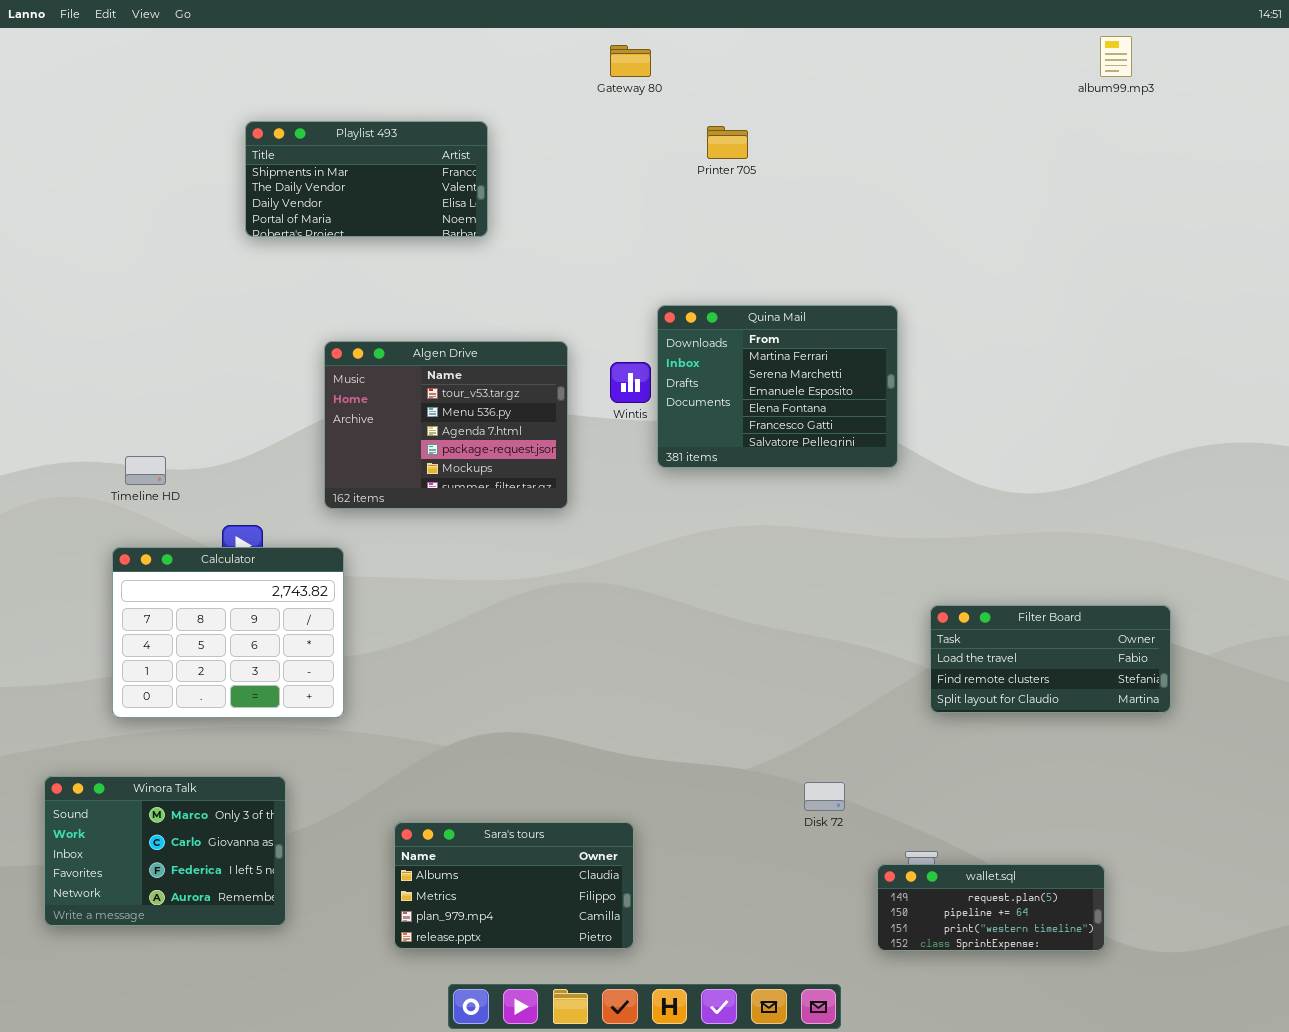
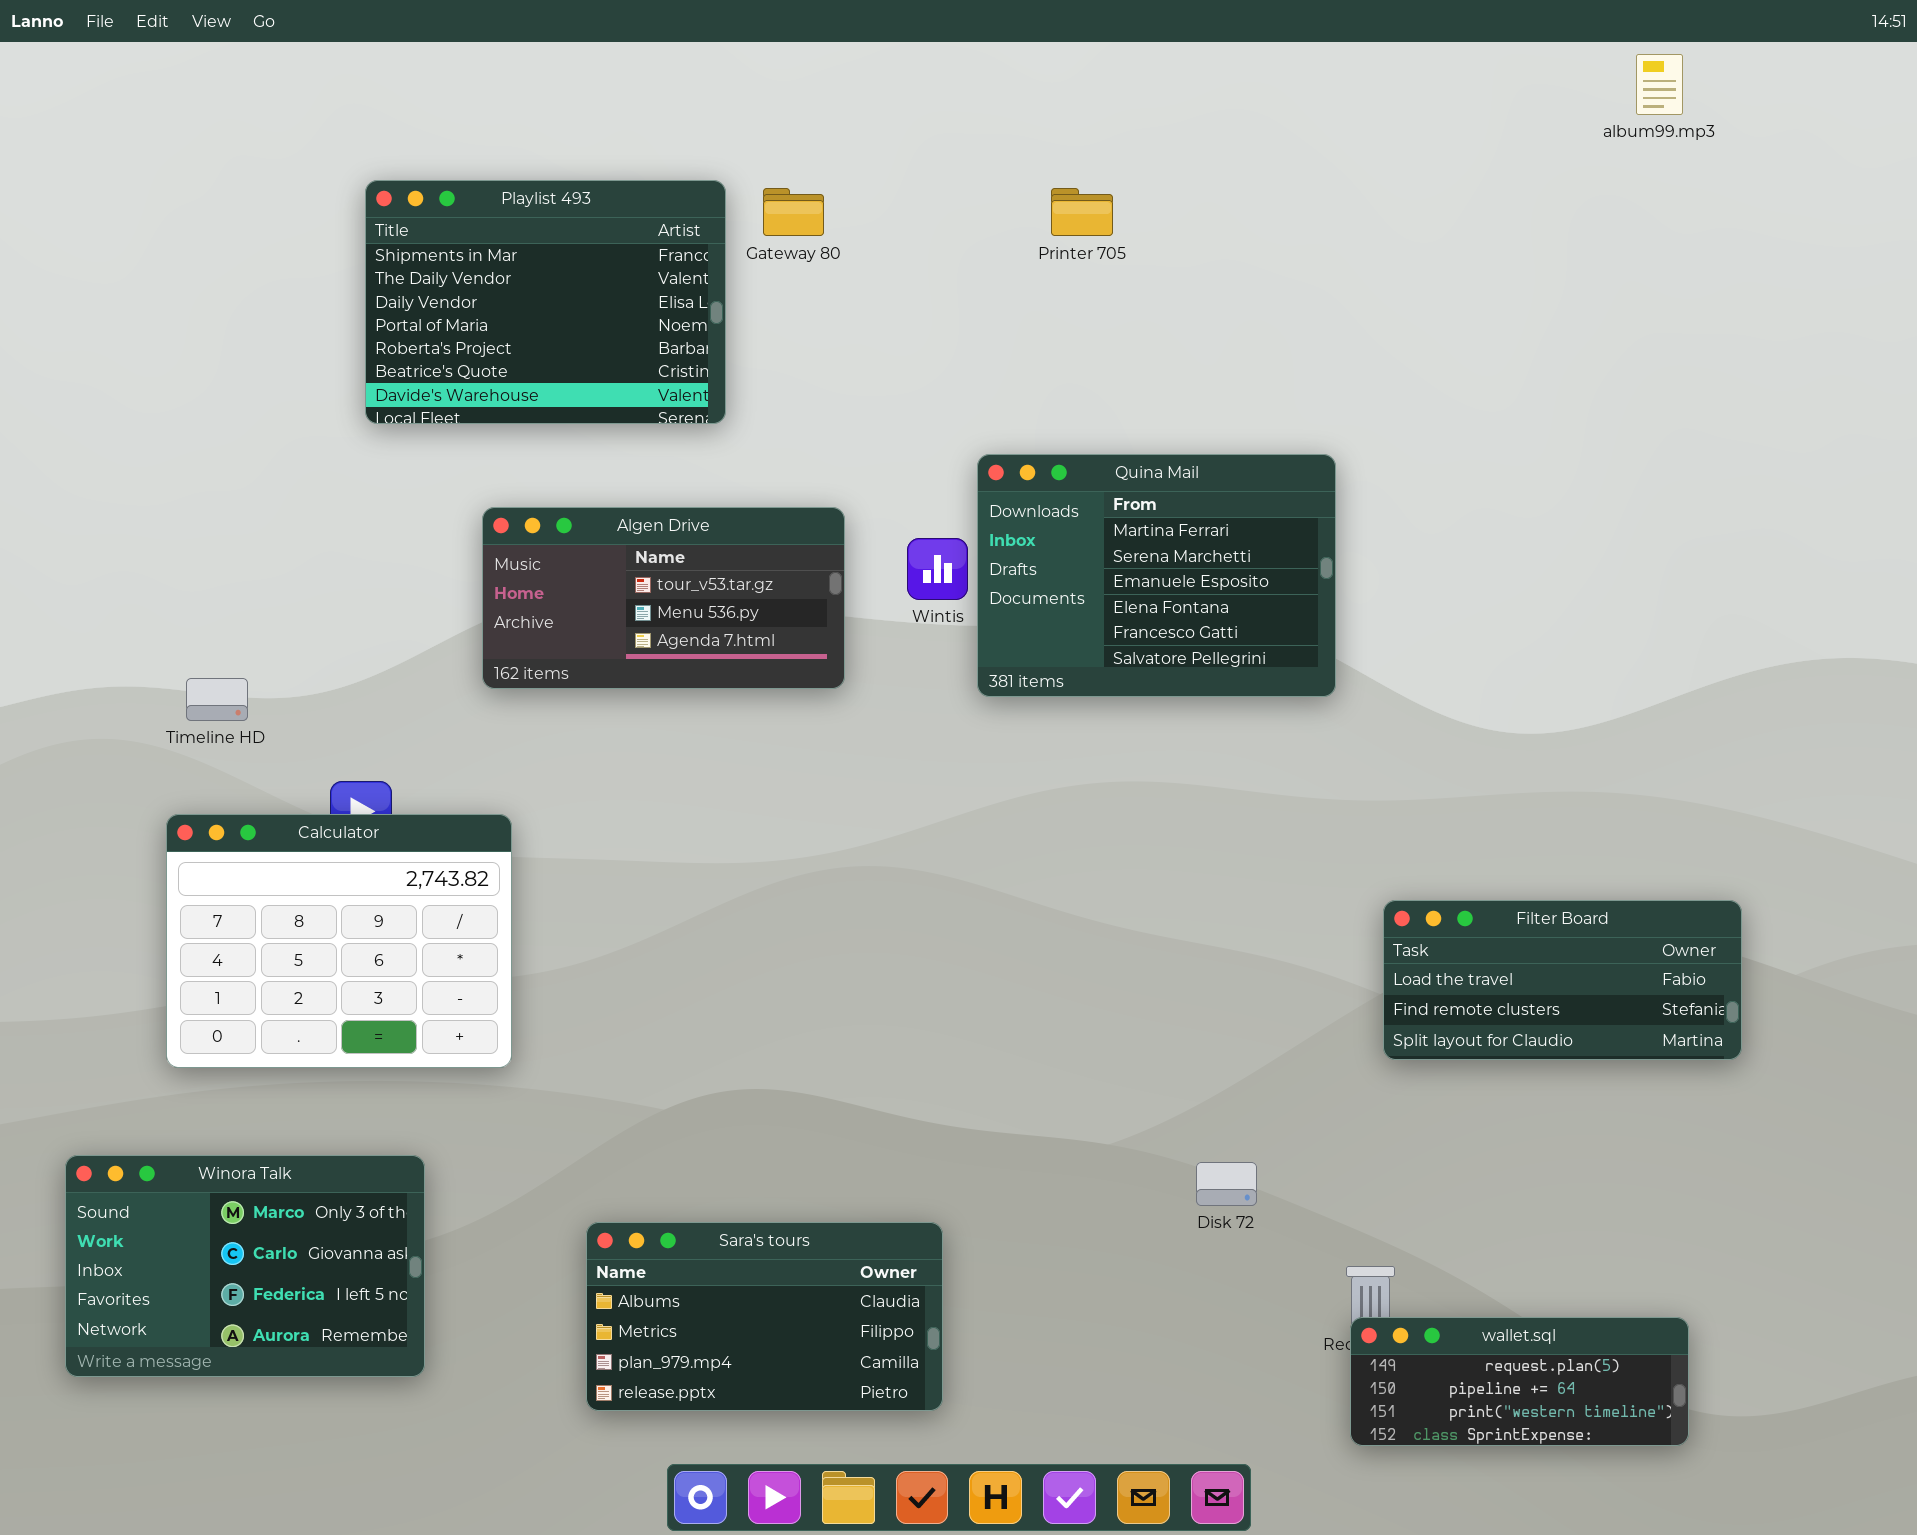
Gateway 80: [610,45,651,77] -> [763,188,824,236], moved
Playlist 493: [245,121,488,237] -> [365,180,726,424], resized
Algen Drive: [324,341,568,509] -> [482,507,845,689], resized
wallet.sql: [877,864,1105,951] -> [1350,1317,1689,1446], moved

